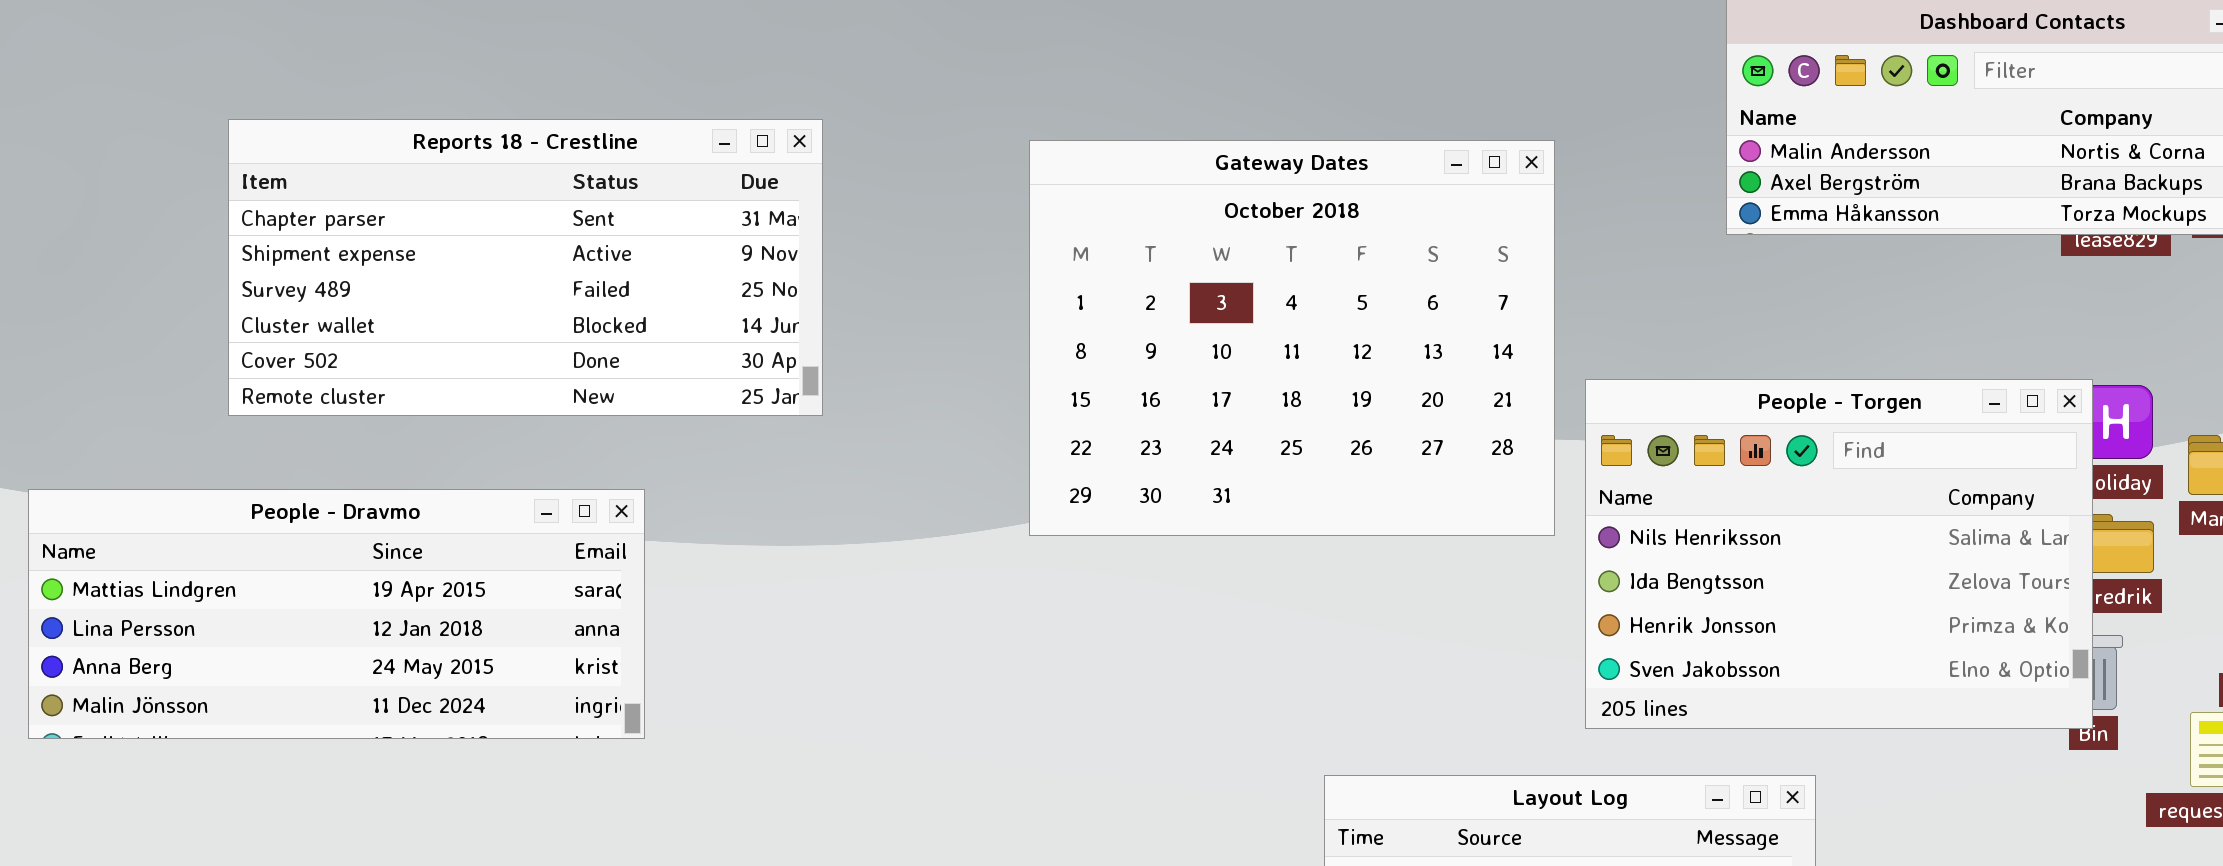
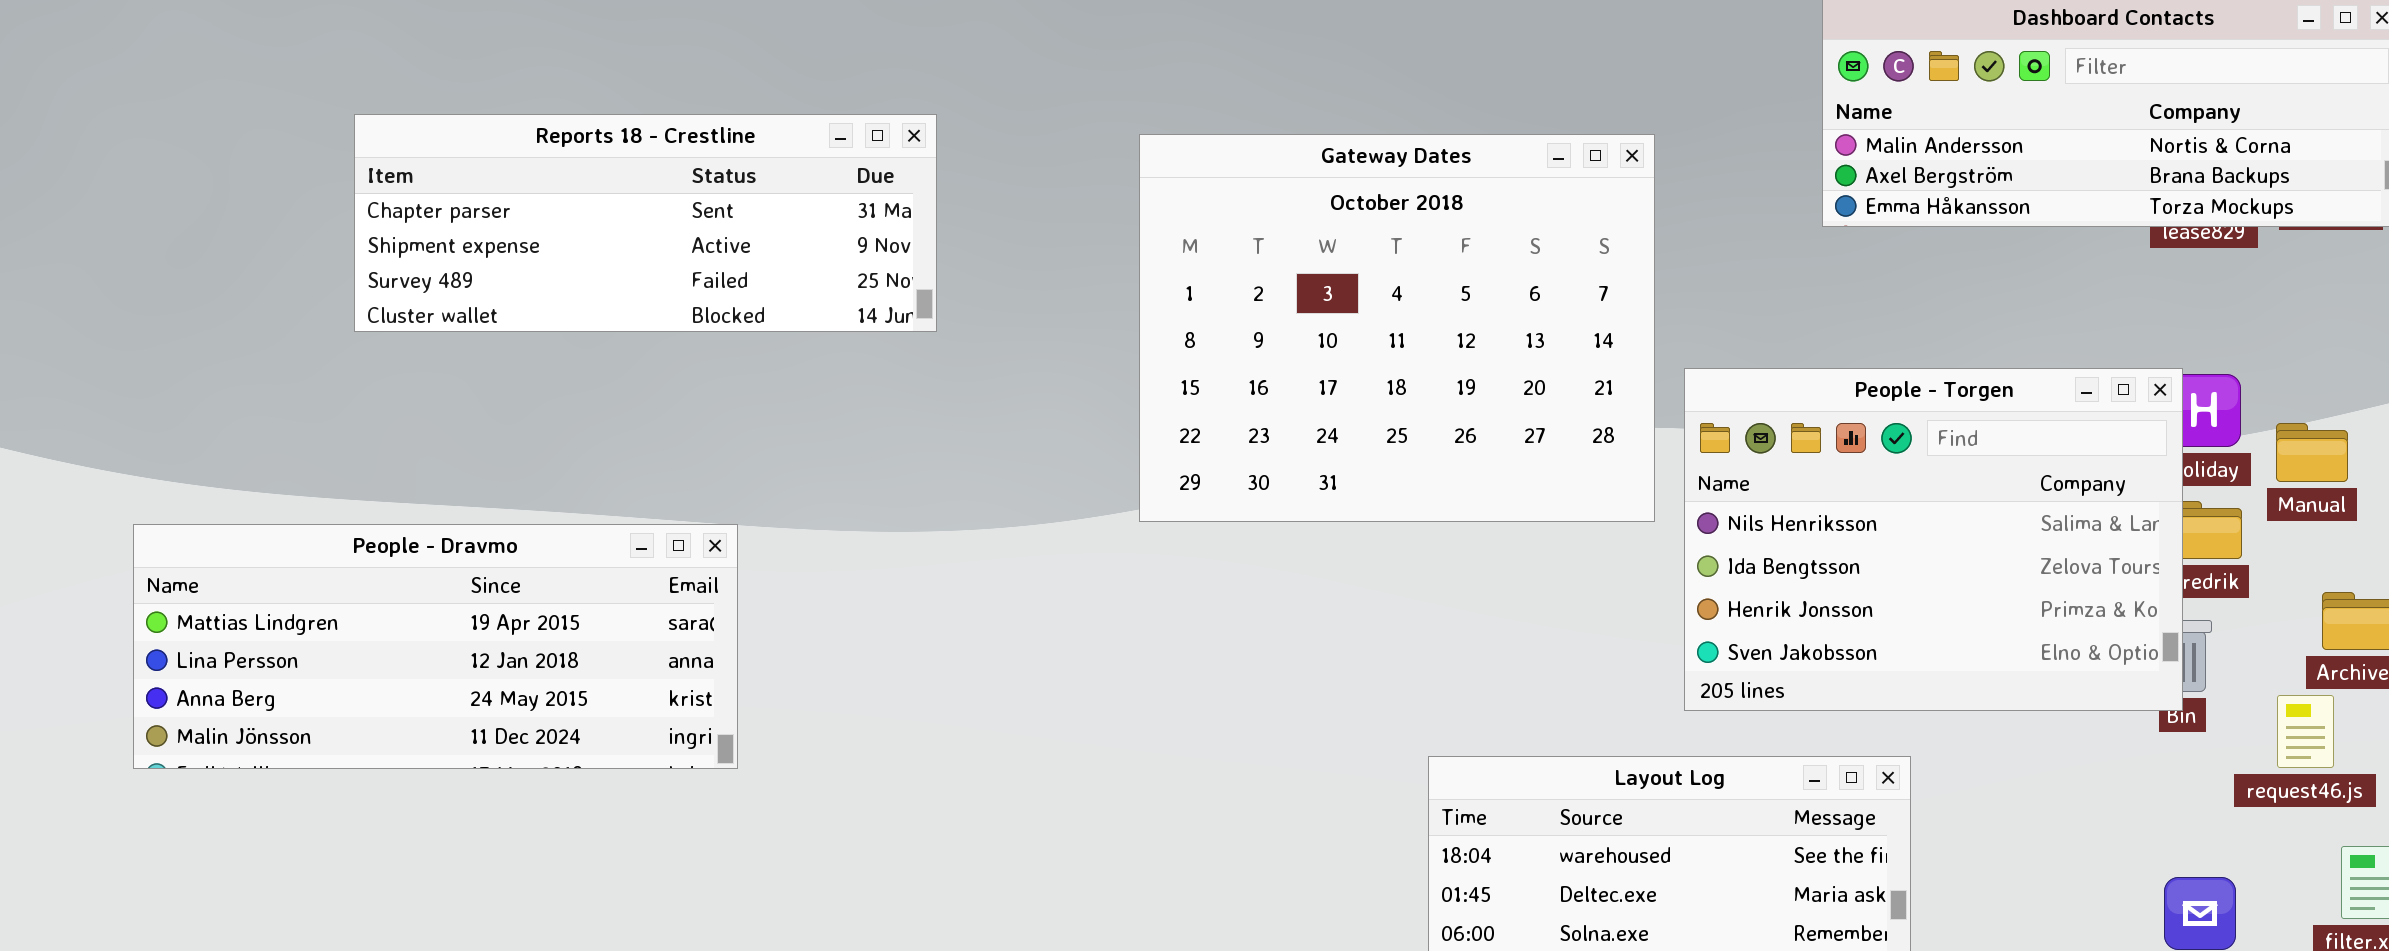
Reports 18 - Crestline: [228,119,823,416] -> [354,114,937,332], resized
People - Dravmo: [28,489,645,739] -> [133,524,738,769], moved

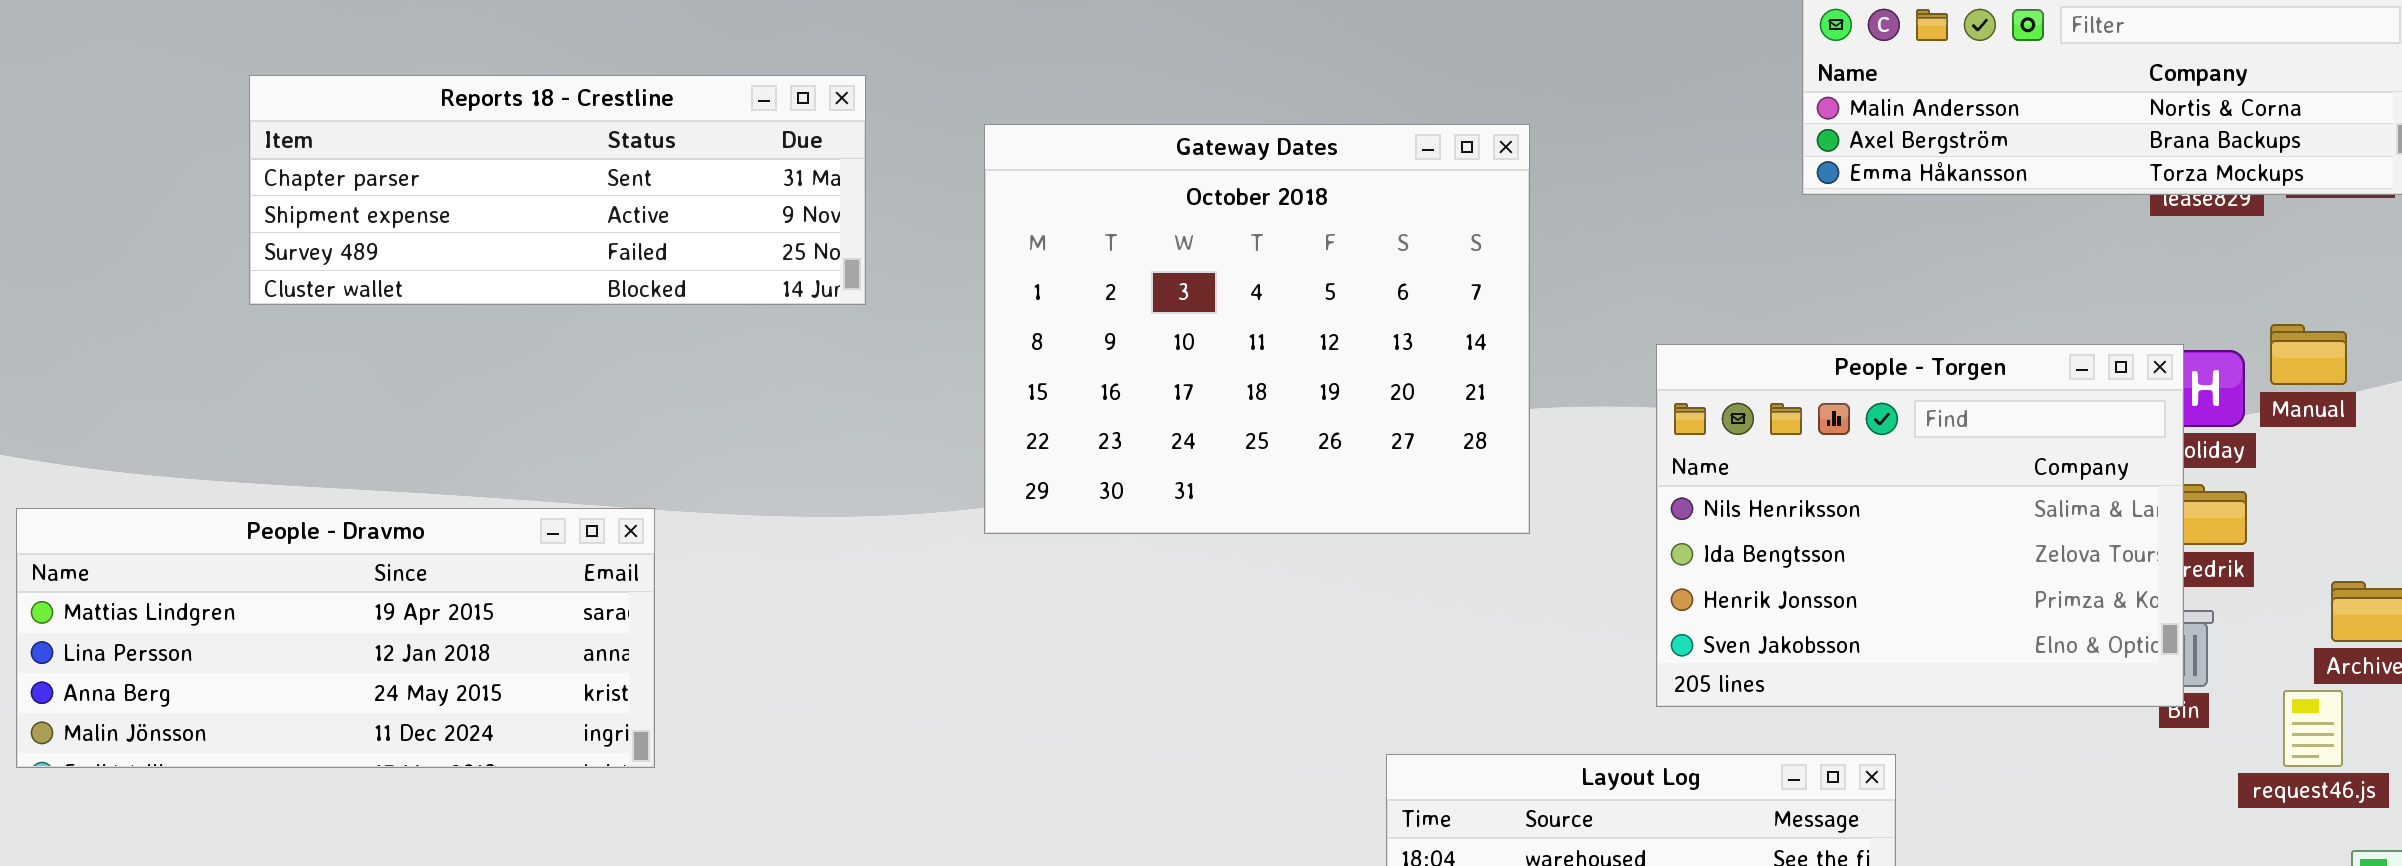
Gateway Dates: [1139,134,1655,522] -> [984,124,1530,534], moved
Manual: [2276,423,2348,482] -> [2270,324,2347,385], moved

